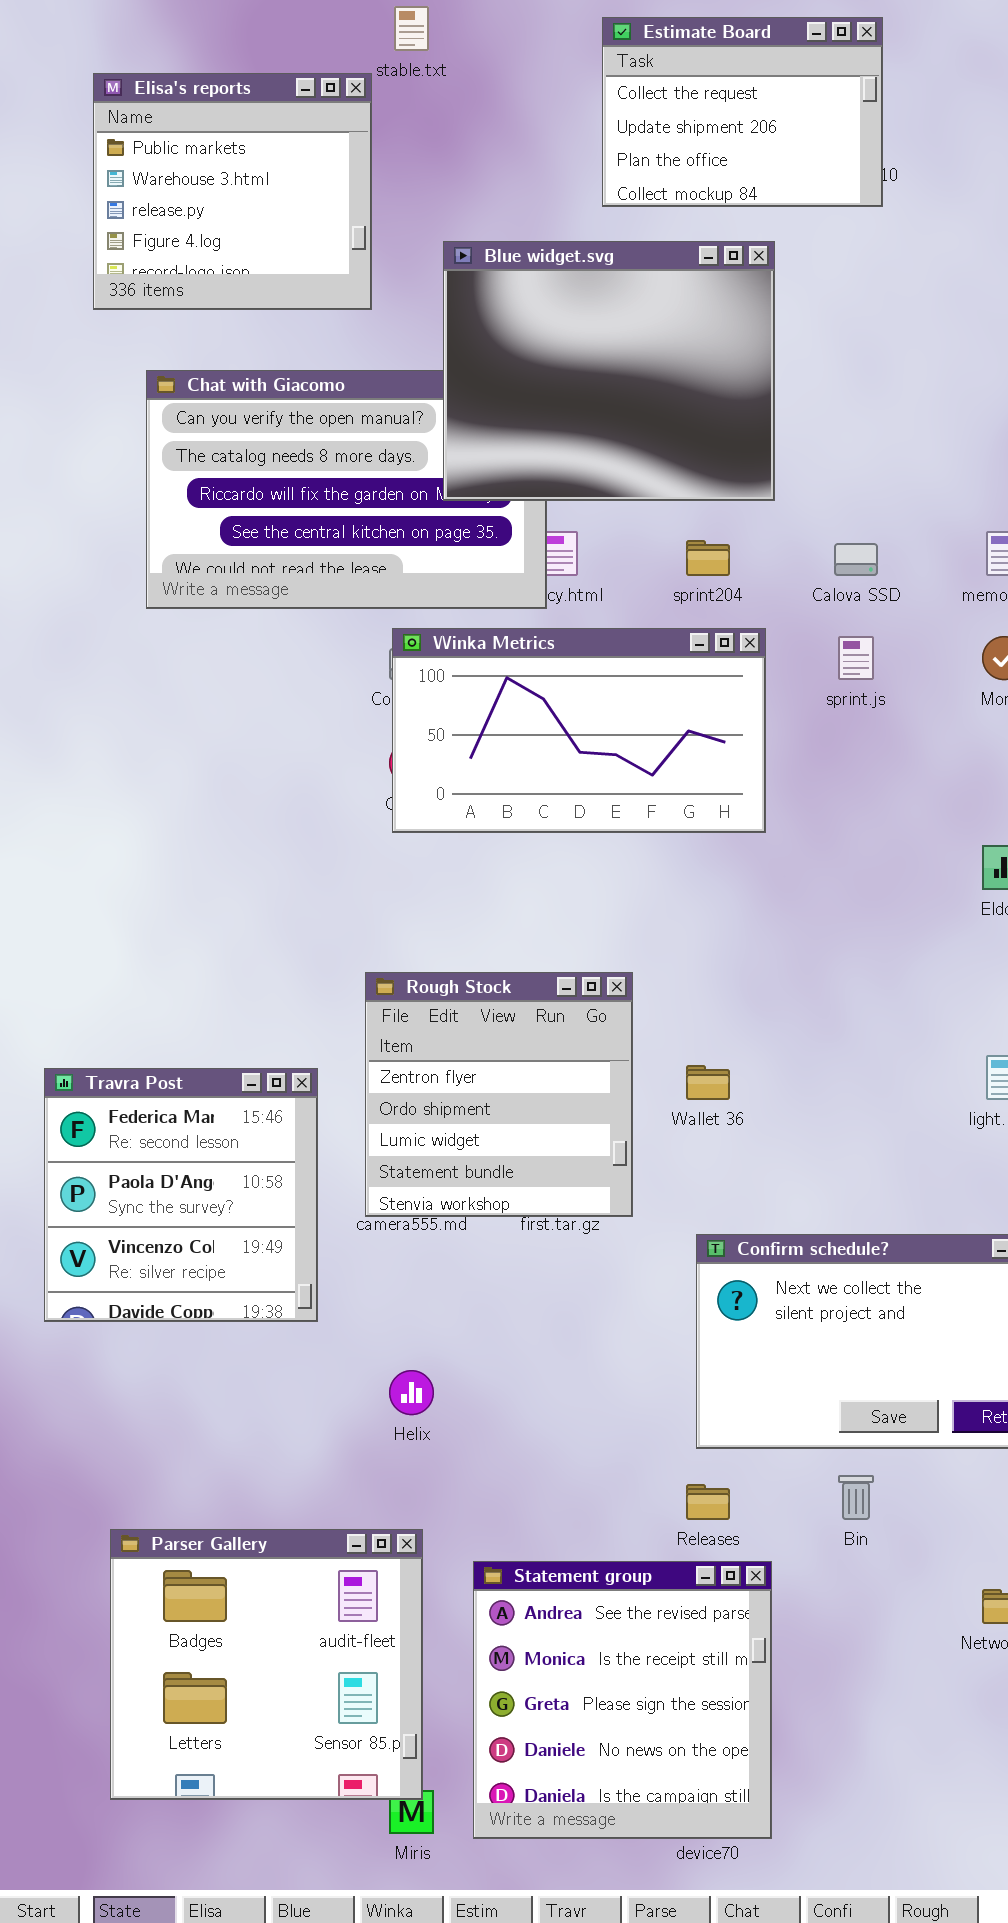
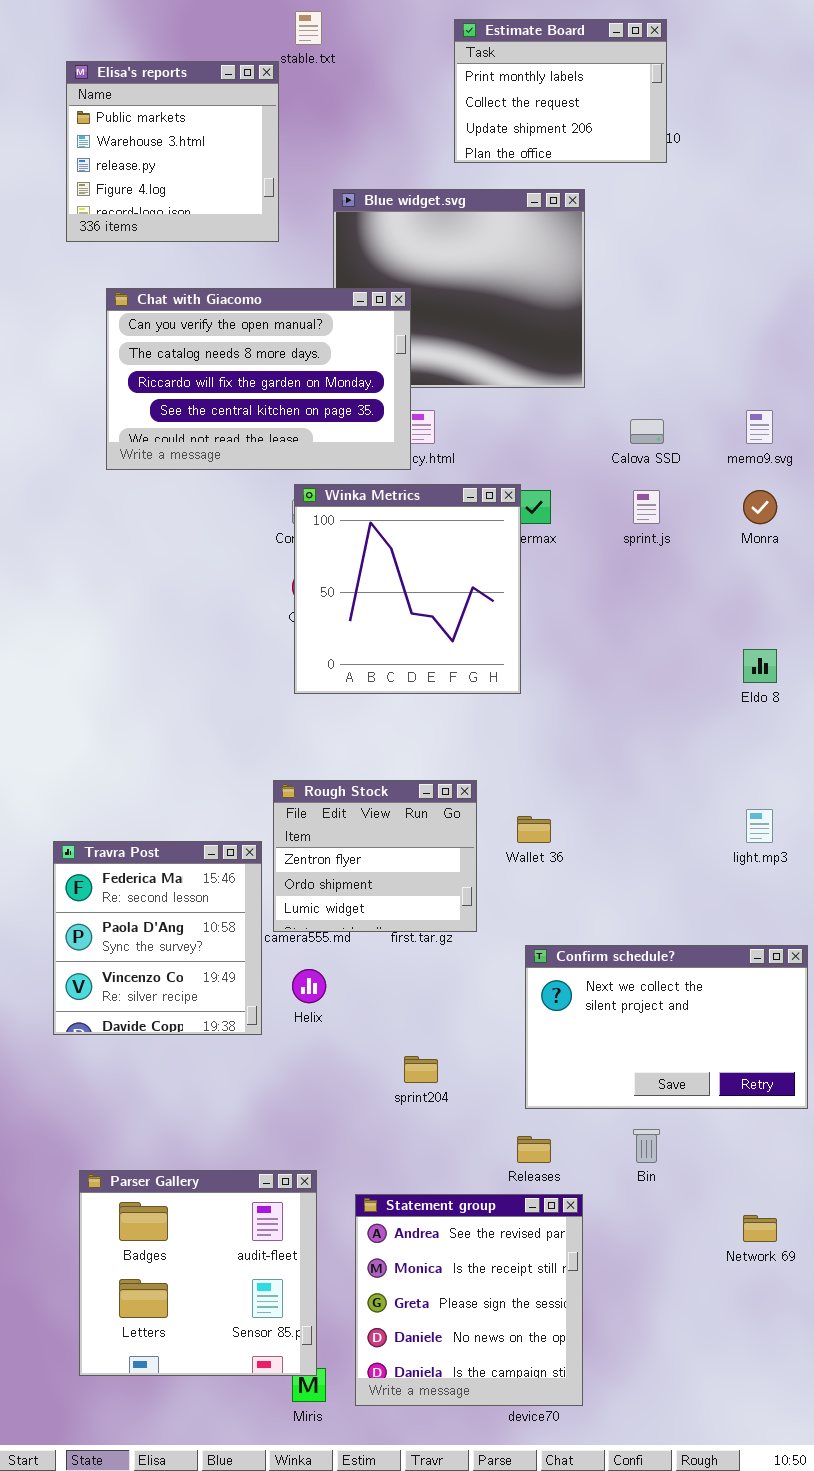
Estimate Board: [602,17,883,207] -> [454,19,667,163], scrolled up 1 row
Chat with Giacomo: [146,370,547,609] -> [106,288,411,470], raised
sprint204: [686,540,730,576] -> [404,1056,438,1083], moved
Winka Metrics: [392,628,766,833] -> [294,484,521,694], resized
Rough Stock: [365,972,633,1217] -> [273,780,477,932], resized
Travra Post: [44,1068,318,1322] -> [53,841,262,1035], moved
Helix: [389,1370,434,1415] -> [292,969,326,1003], moved

